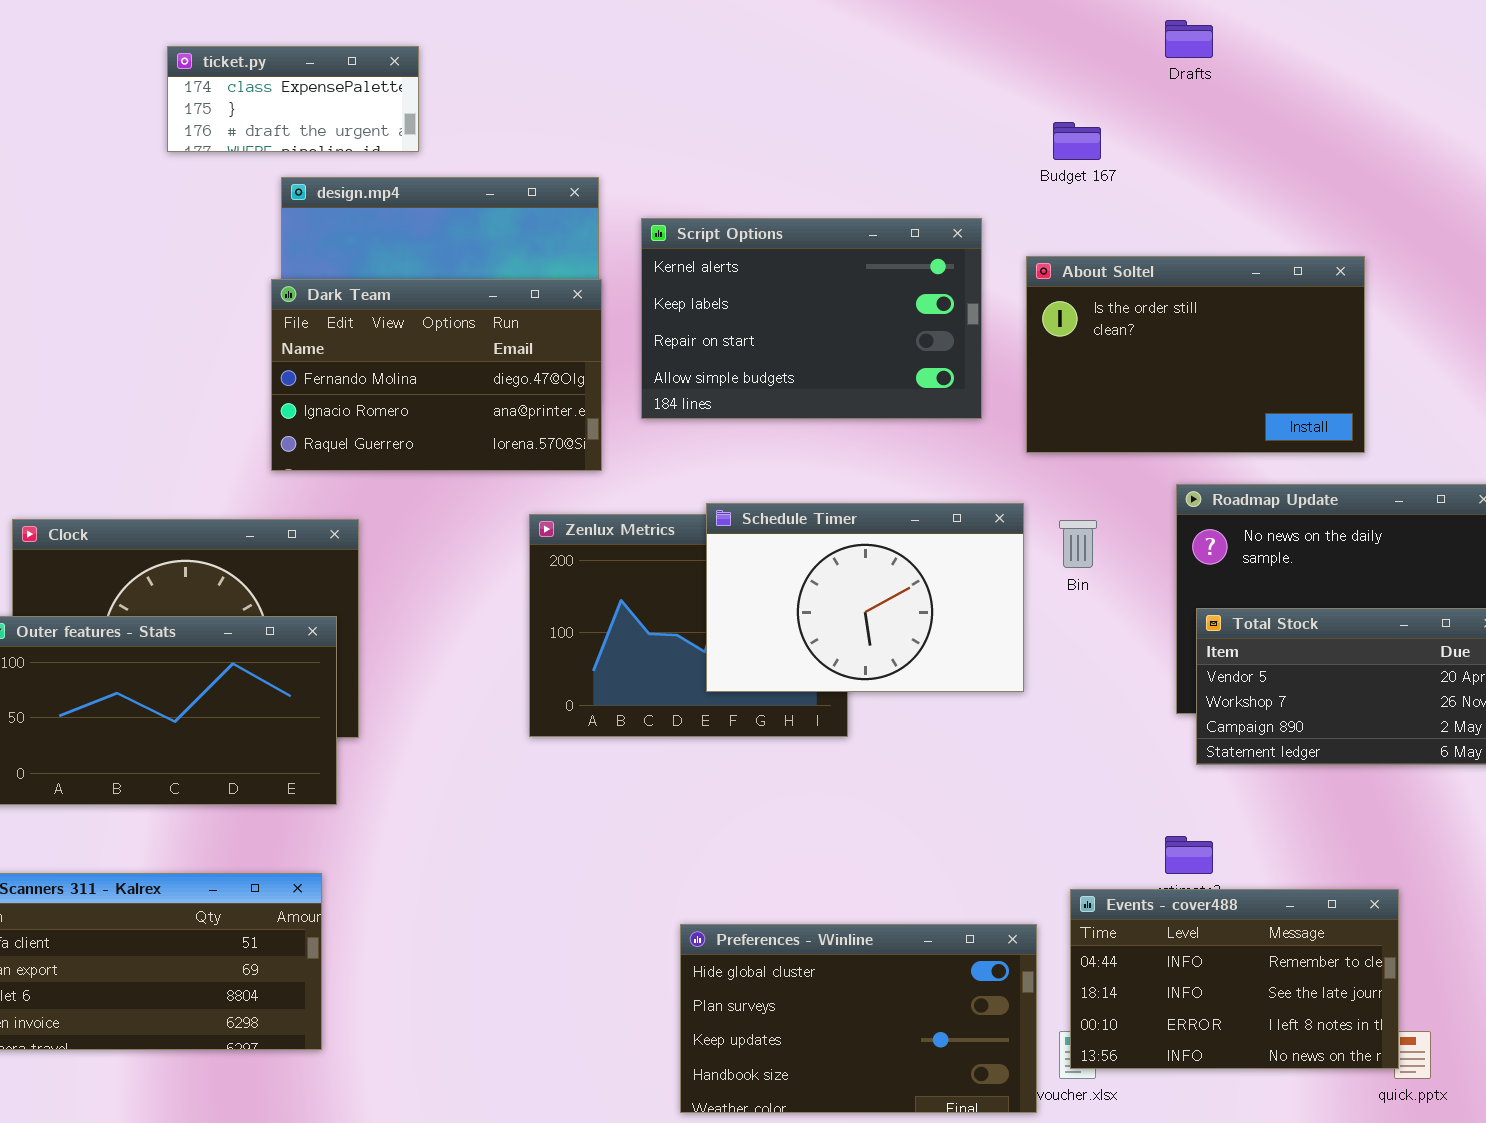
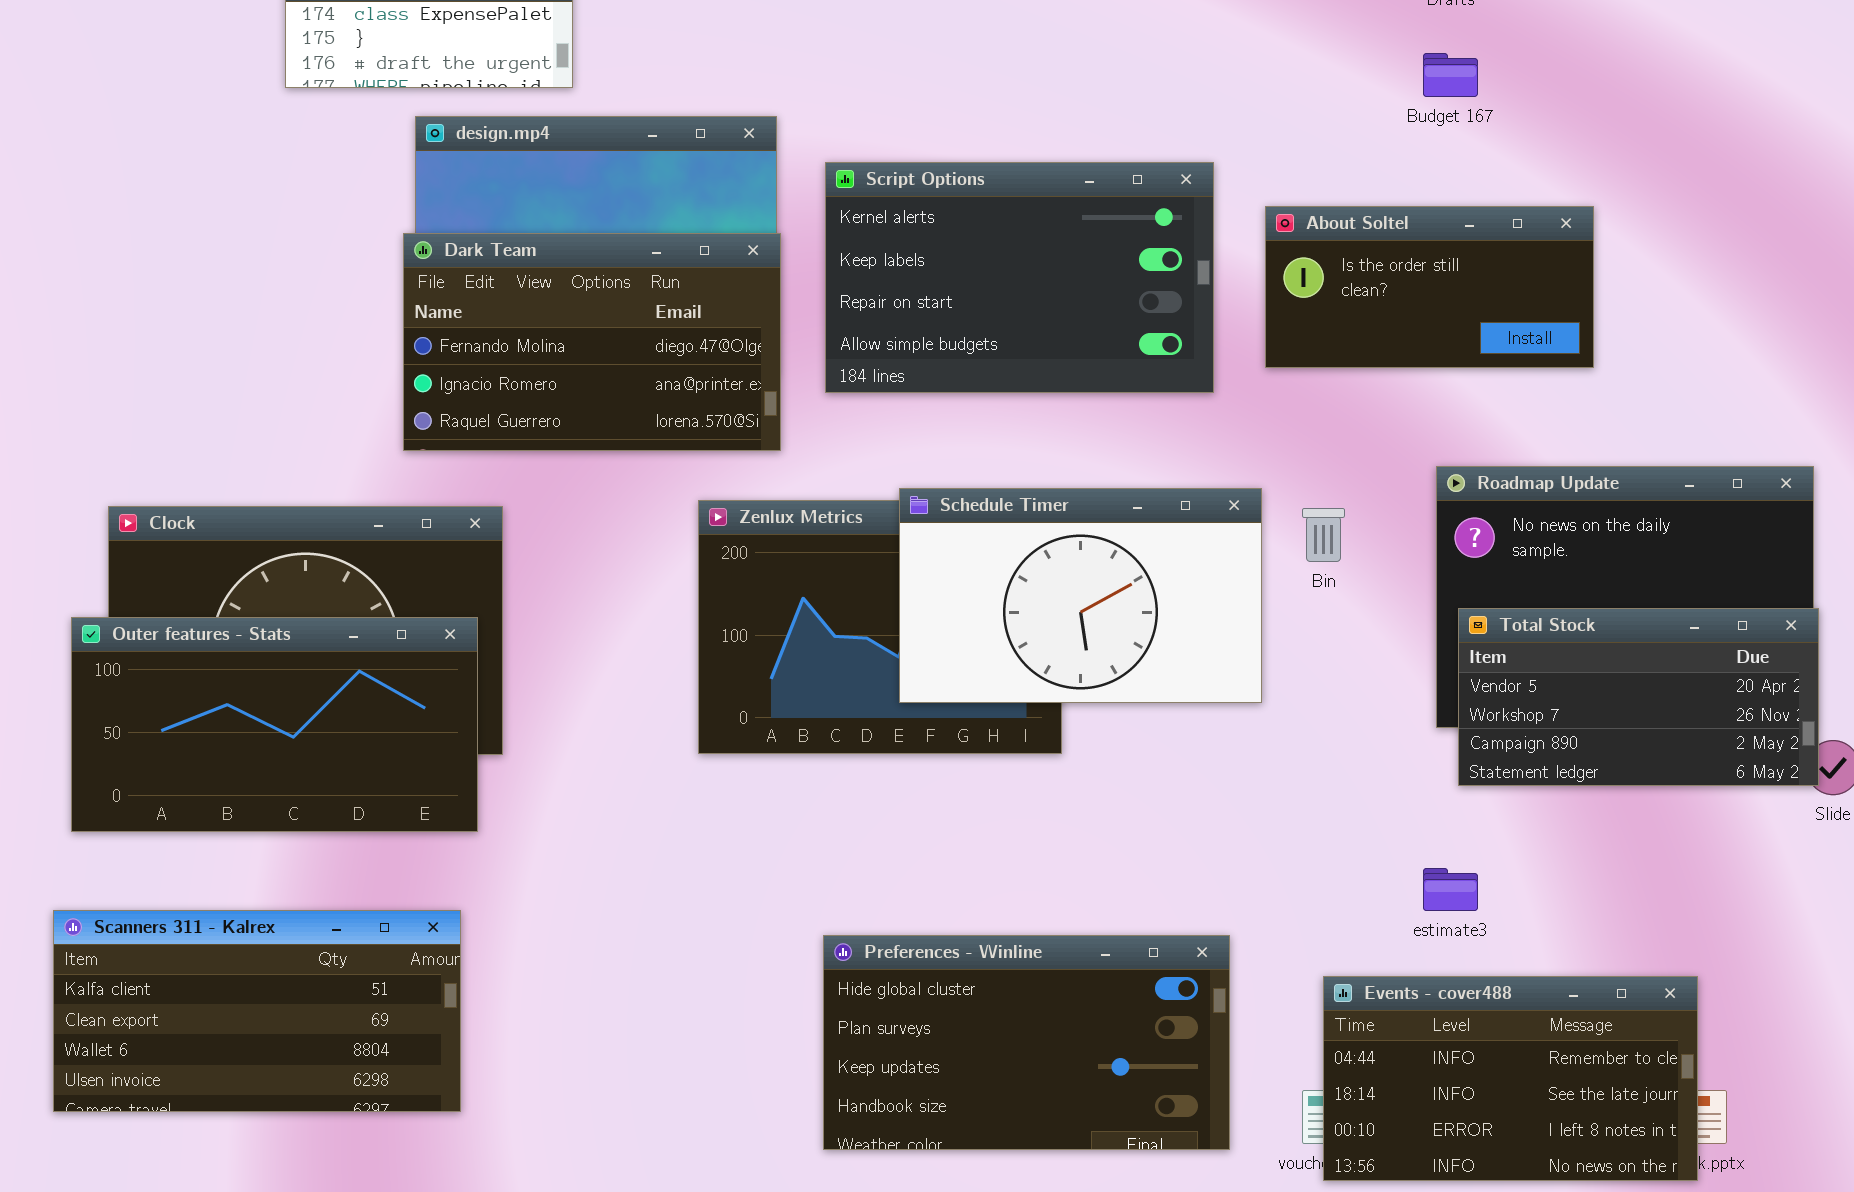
Budget 167: [1053,122,1101,160] -> [1423,53,1478,97], moved
About Soltel: [1026,256,1365,453] -> [1265,206,1594,368], resized
Events - cover488: [1070,889,1399,1069] -> [1323,976,1698,1181], moved
Preferences - Winline: [680,924,1037,1113] -> [823,935,1230,1150], moved

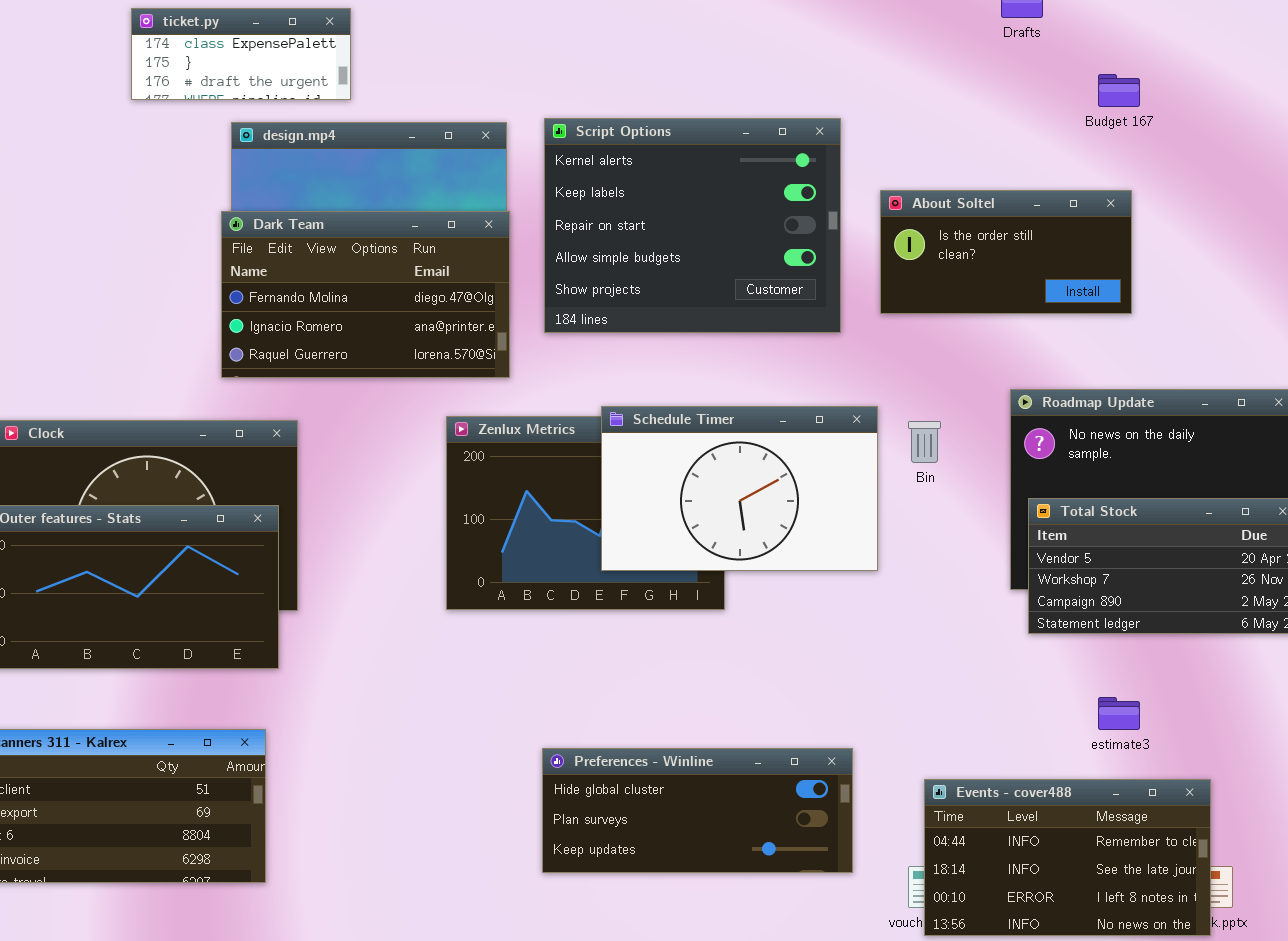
Budget 167: [1423,53,1478,97] -> [1098,74,1140,107], moved
Script Options: [825,162,1214,393] -> [544,118,841,333], resized
estimate3: [1423,868,1478,911] -> [1098,697,1140,730], moved
Preferences - Winline: [823,935,1230,1150] -> [542,748,853,873], resized

